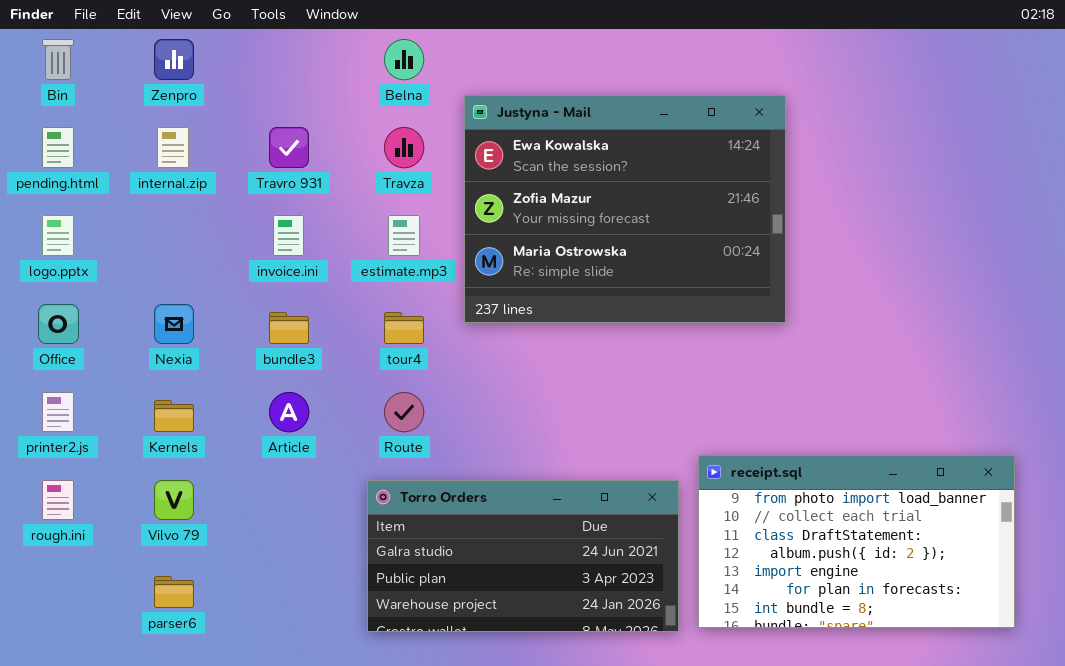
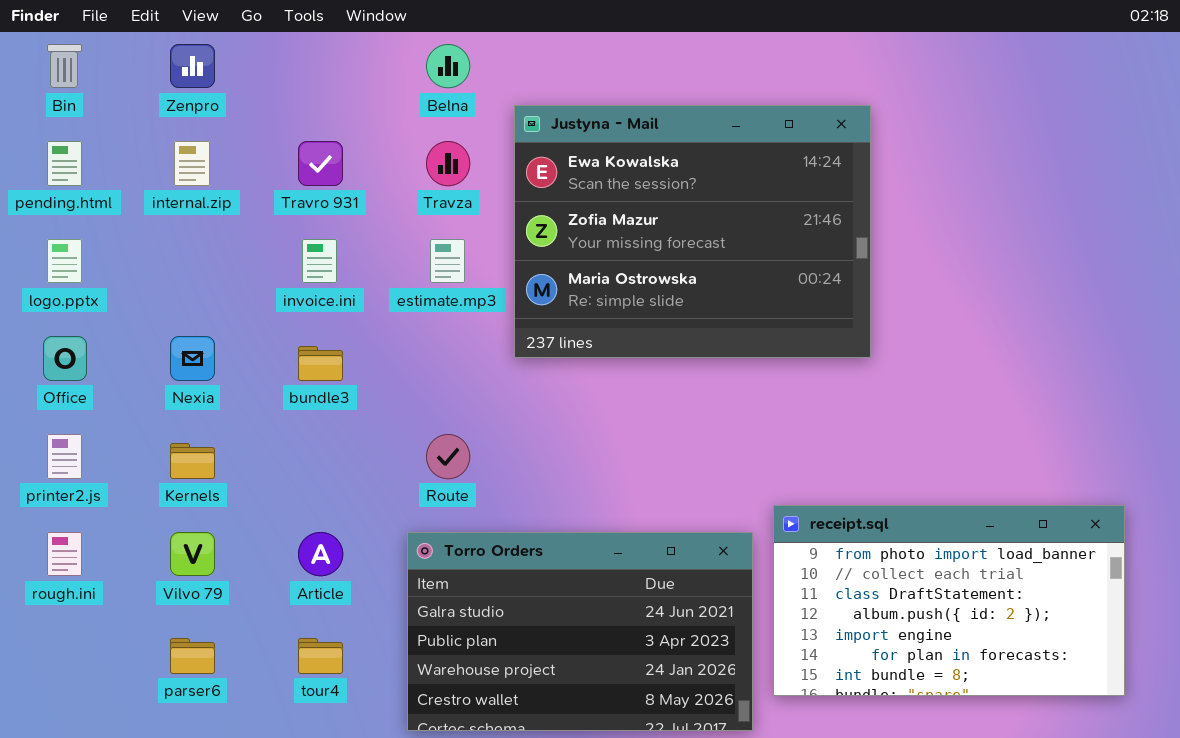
tour4: [384,312,424,344] -> [298,638,343,674], moved
Article: [269,392,309,432] -> [298,532,343,576], moved
Torro Orders: [367,480,679,632] -> [407,532,753,731], resized

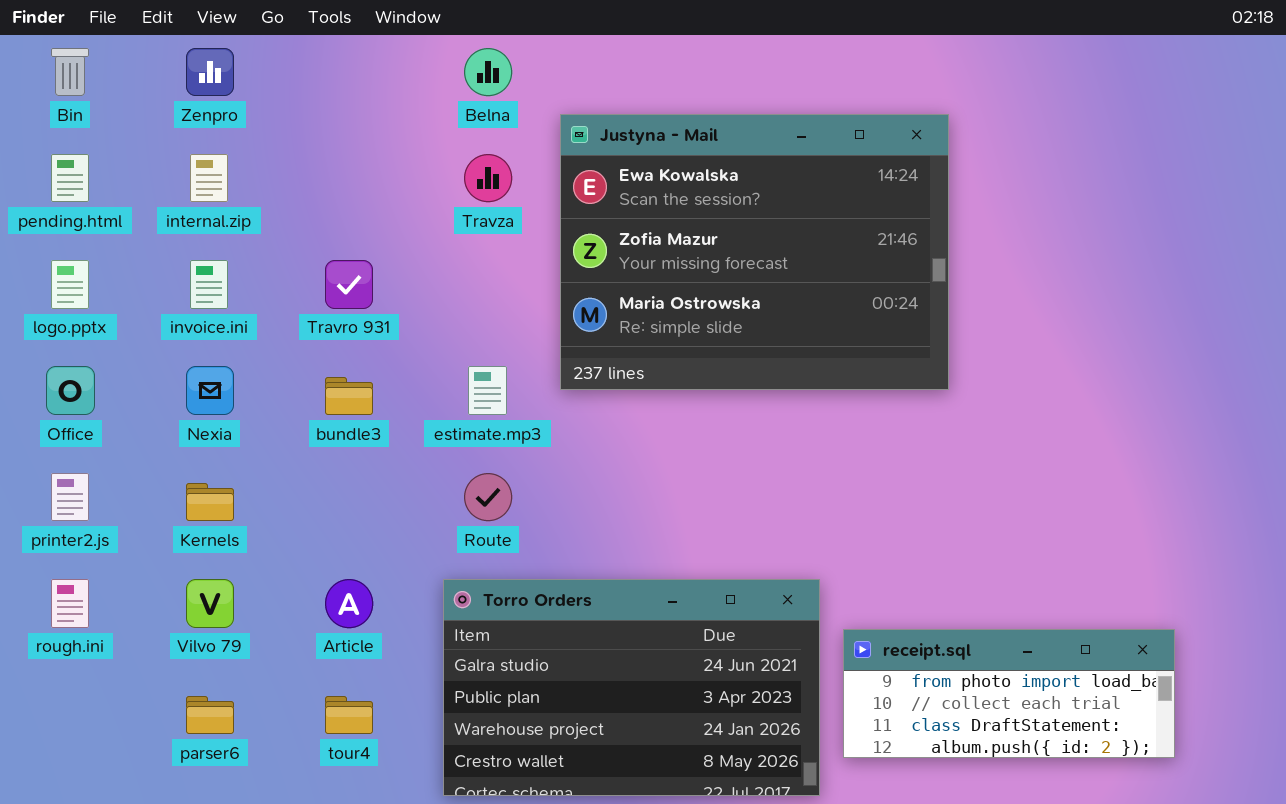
Travro 931: [298,141,343,186] -> [325,260,373,309], moved
invoice.ini: [302,239,337,283] -> [190,260,228,309], moved
estimate.mp3: [430,239,465,283] -> [468,366,507,415], moved
receipt.sql: [773,505,1125,696] -> [843,629,1175,758], resized

